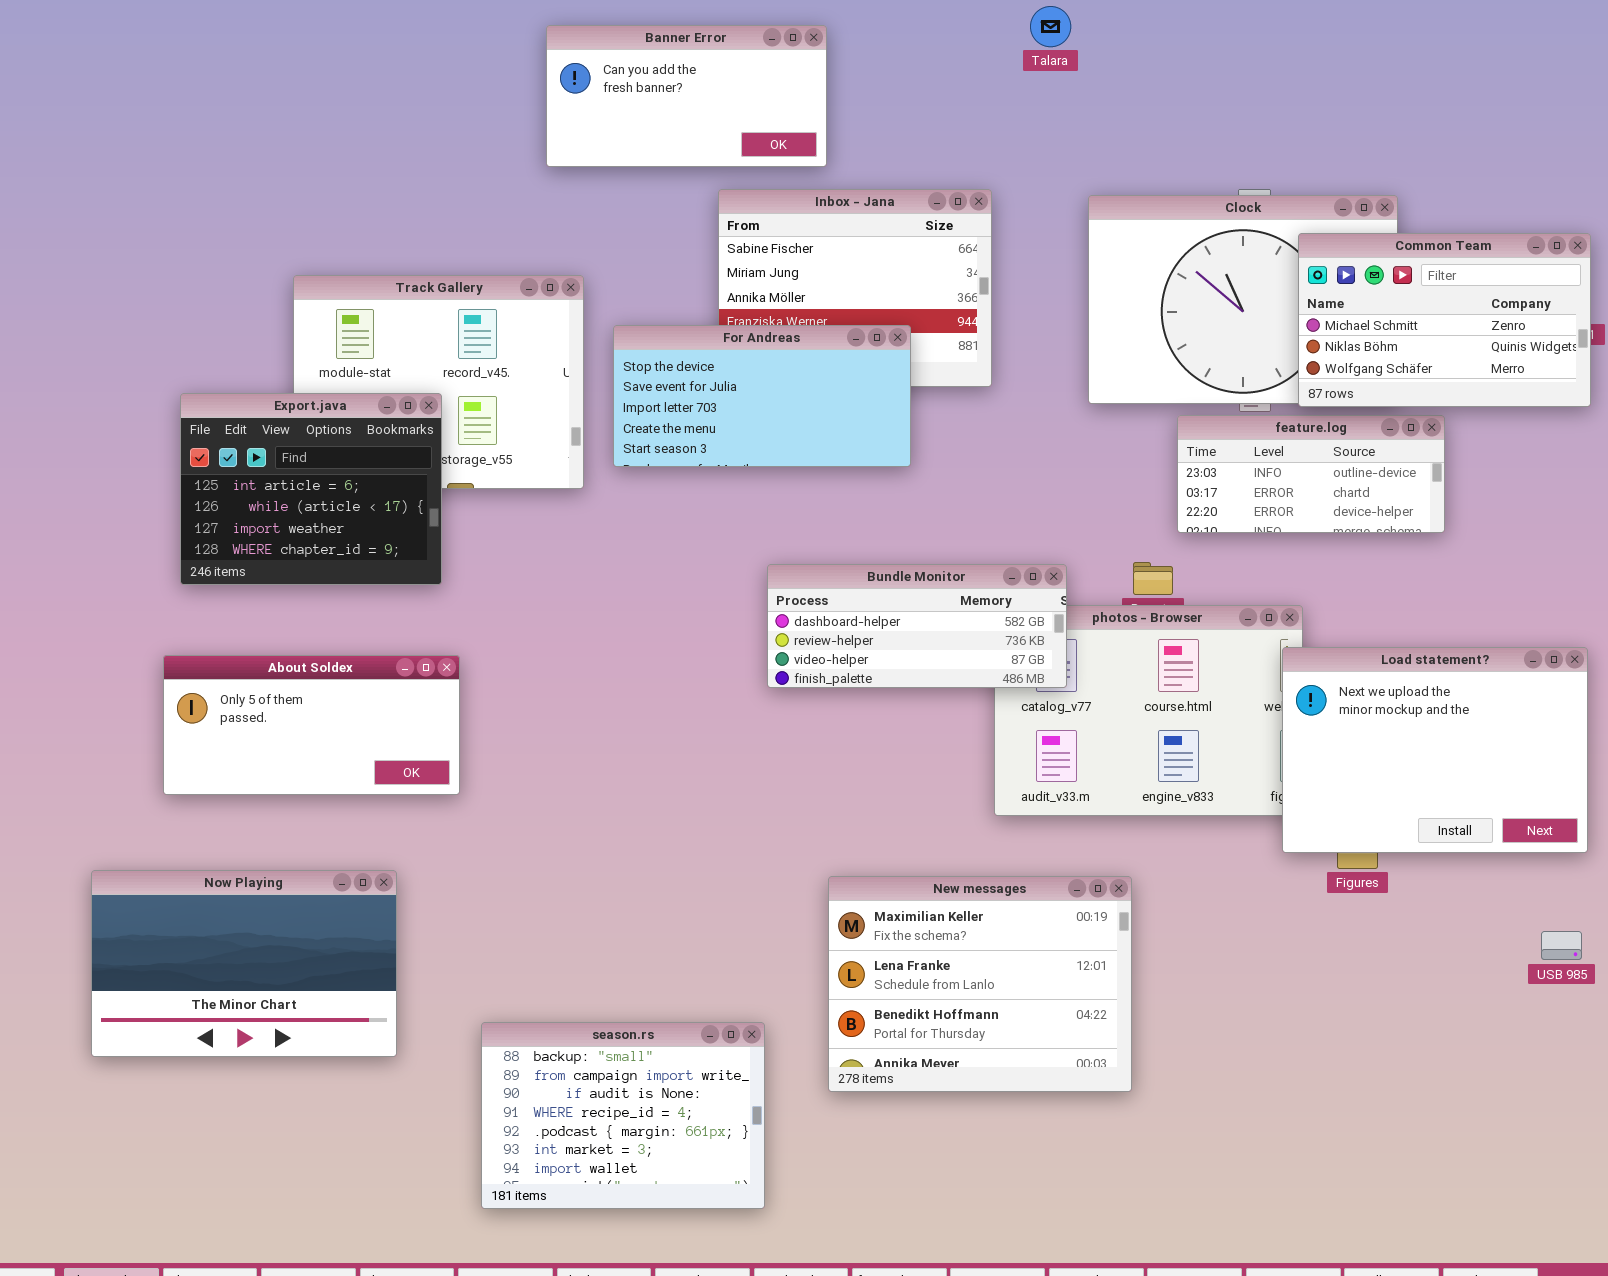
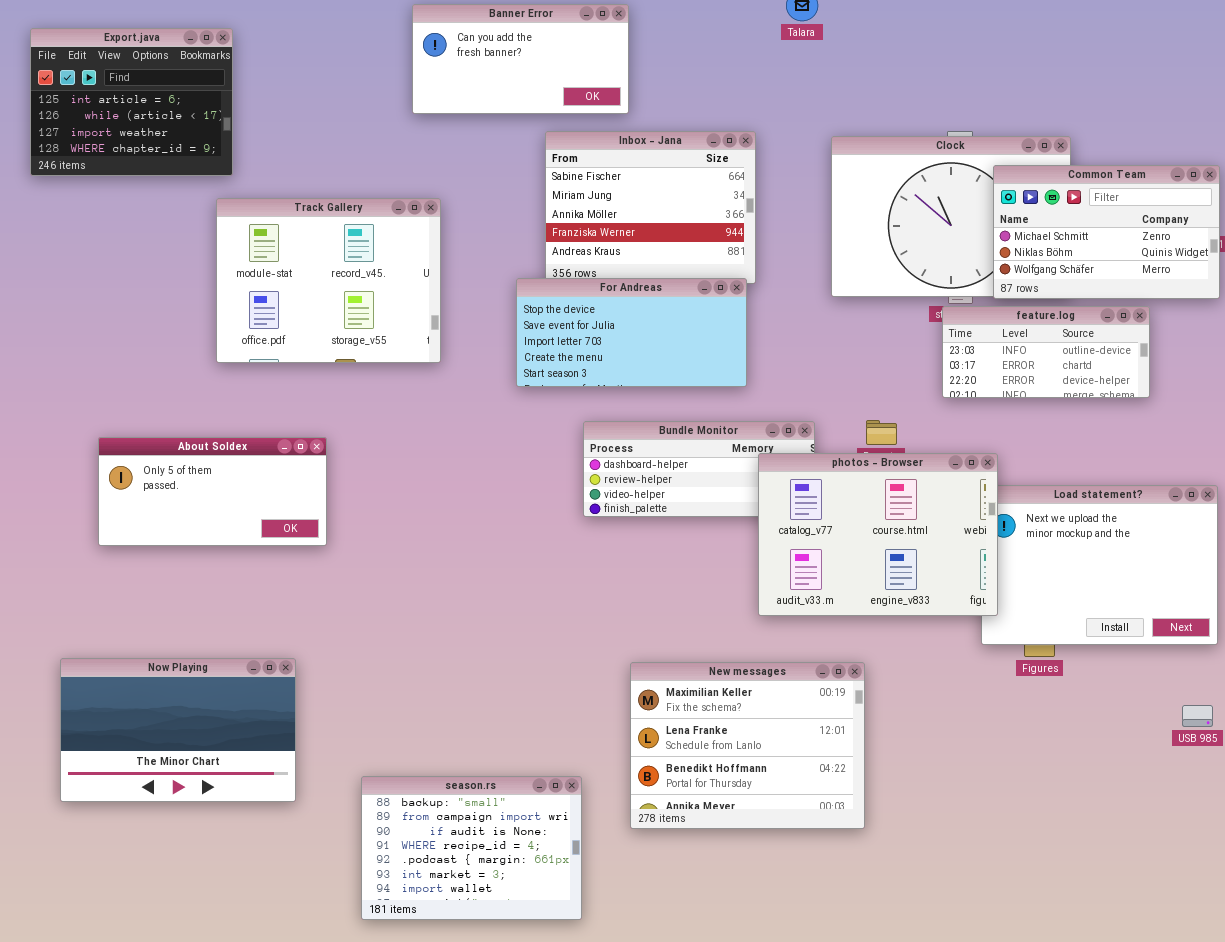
For Andreas: [613,325,911,467] -> [516,278,747,387], moved
Export.java: [180,393,442,585] -> [30,28,233,176], moved
feature.log: [1177,415,1445,533] -> [942,306,1150,398], moved
photos - Browser: [994,605,1303,816] -> [758,453,998,616], raised
About Soldex: [163,655,460,795] -> [98,437,327,546], moved

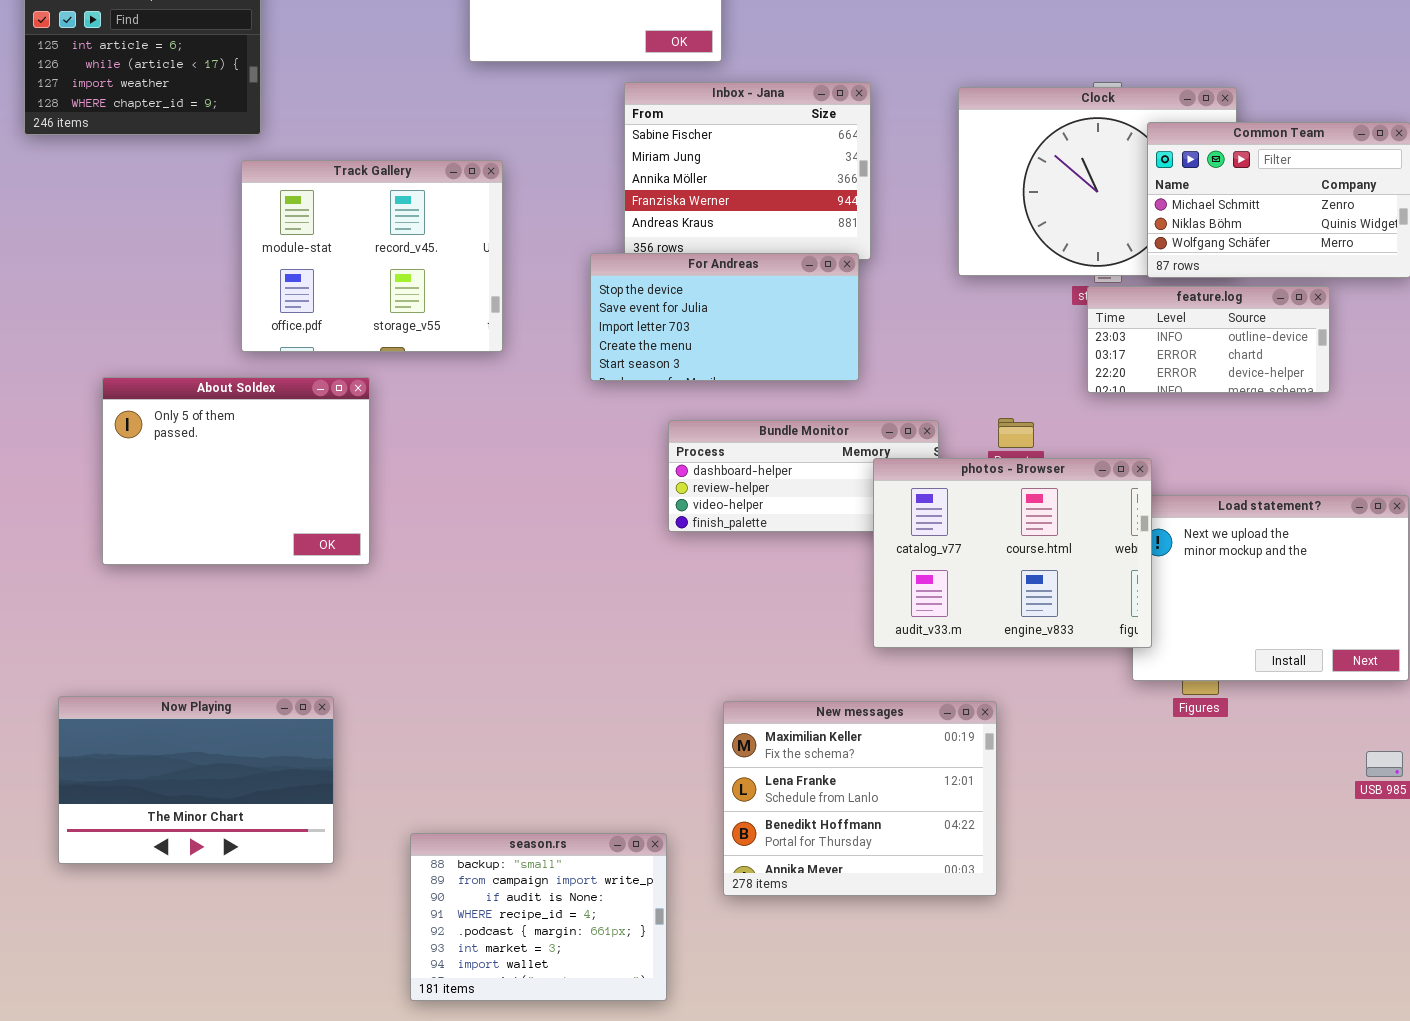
About Soldex: [98,437,327,546] -> [102,377,370,565], resized

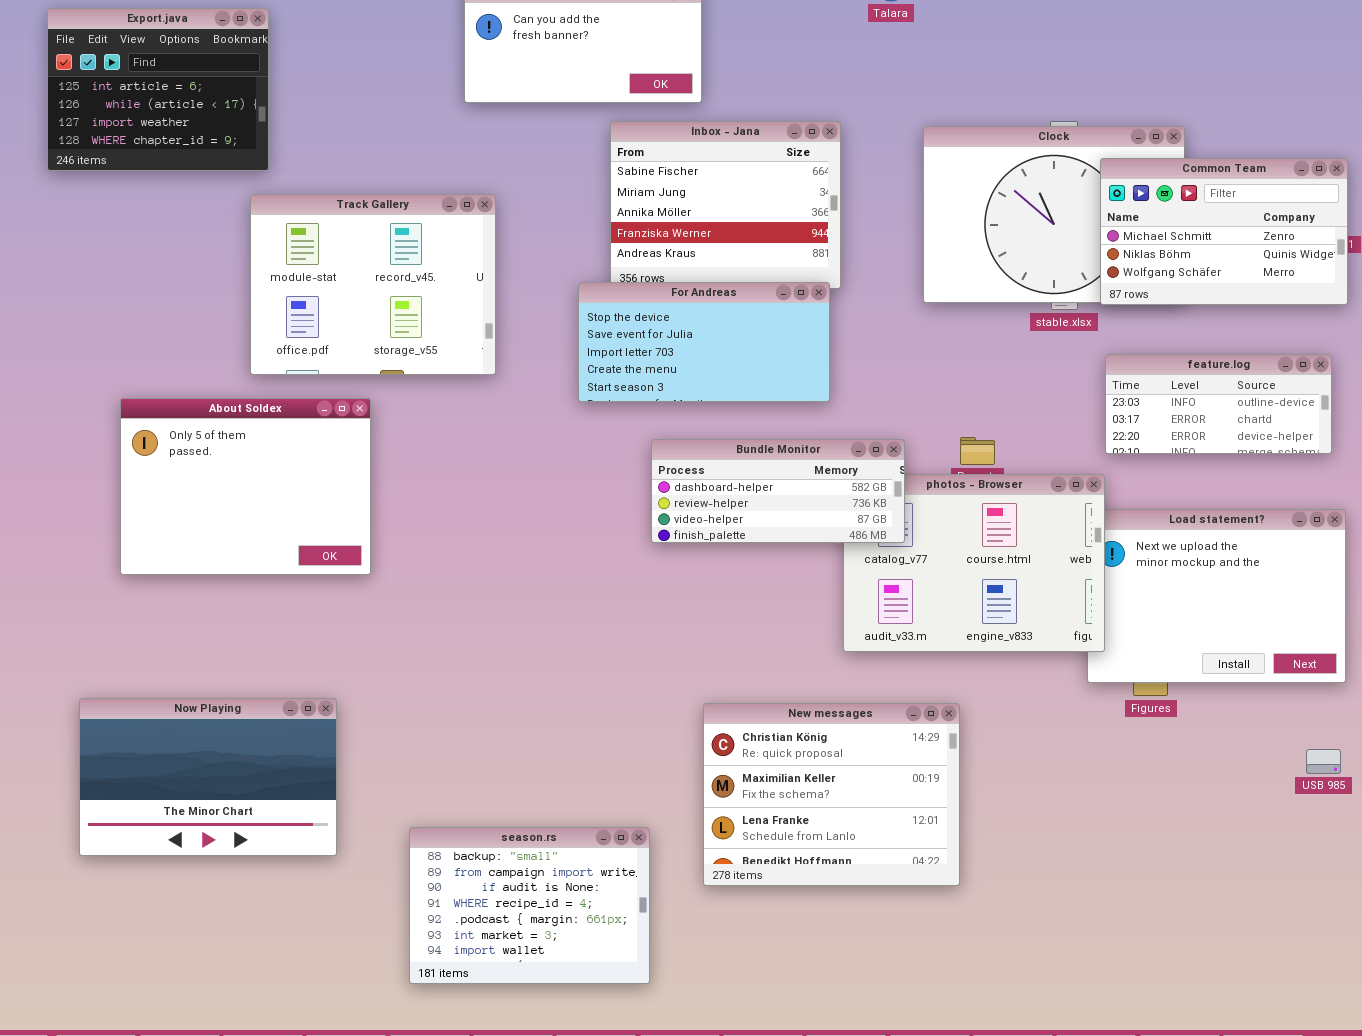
feature.log: [1087,286,1330,393] -> [1105,354,1332,454], moved
Bundle Monitor: [668,420,939,532] -> [651,439,905,543], raised
New messages: [723,701,997,896] -> [703,703,960,886], scrolled up 1 row

